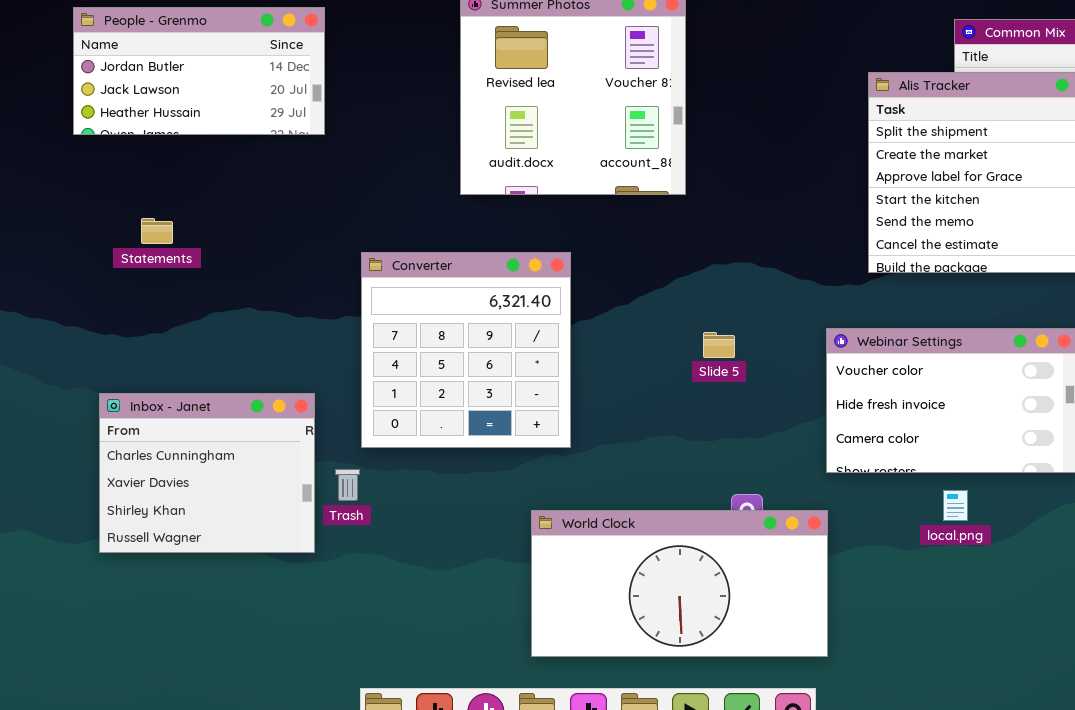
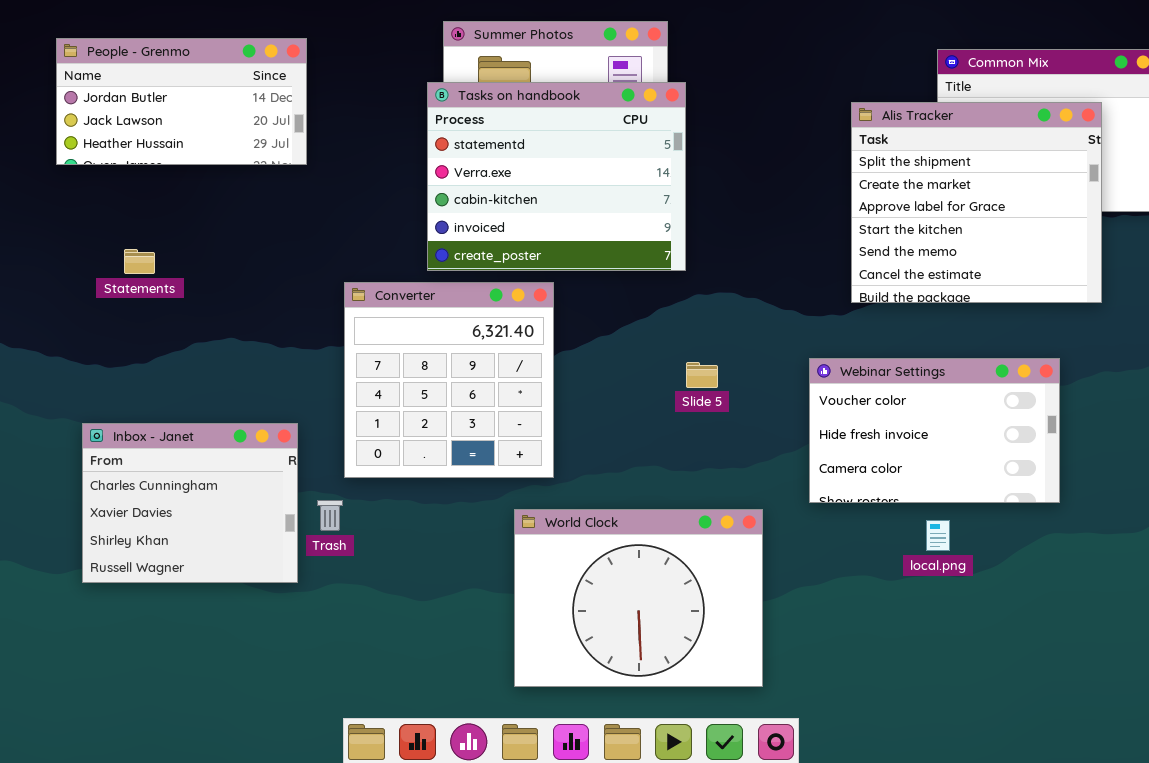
Tasks on handbook: none -> [427,82,686,271], opened
World Clock: [531,510,828,657] -> [514,509,763,687], resized

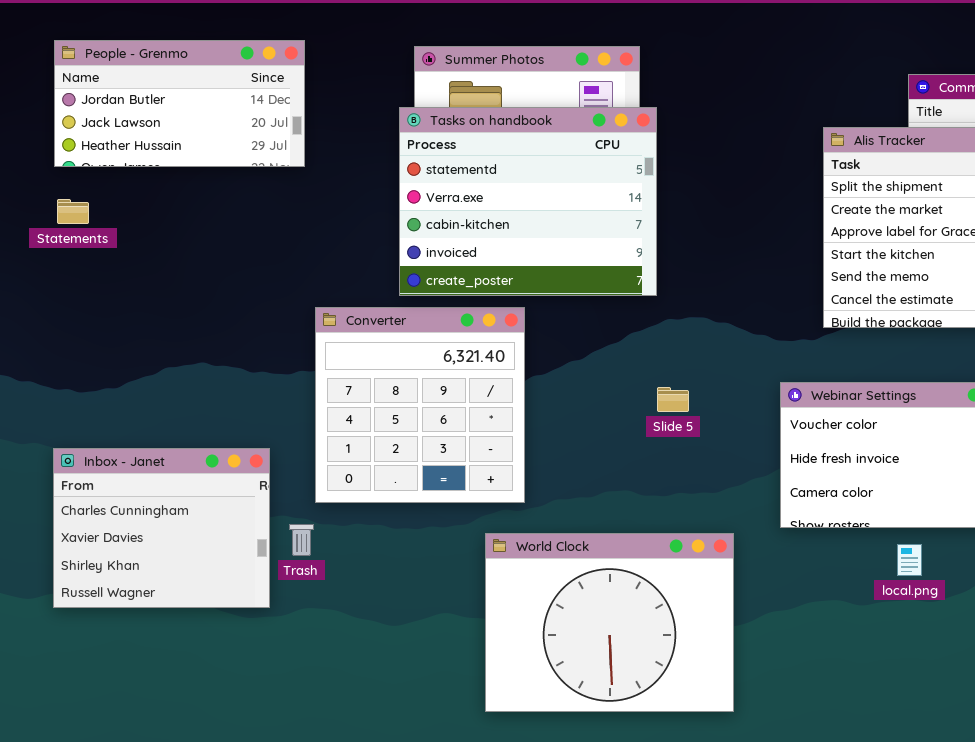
People - Grenmo: [56,38,307,165] -> [54,40,305,167], moved
Statements: [124,249,155,274] -> [57,199,89,224], moved

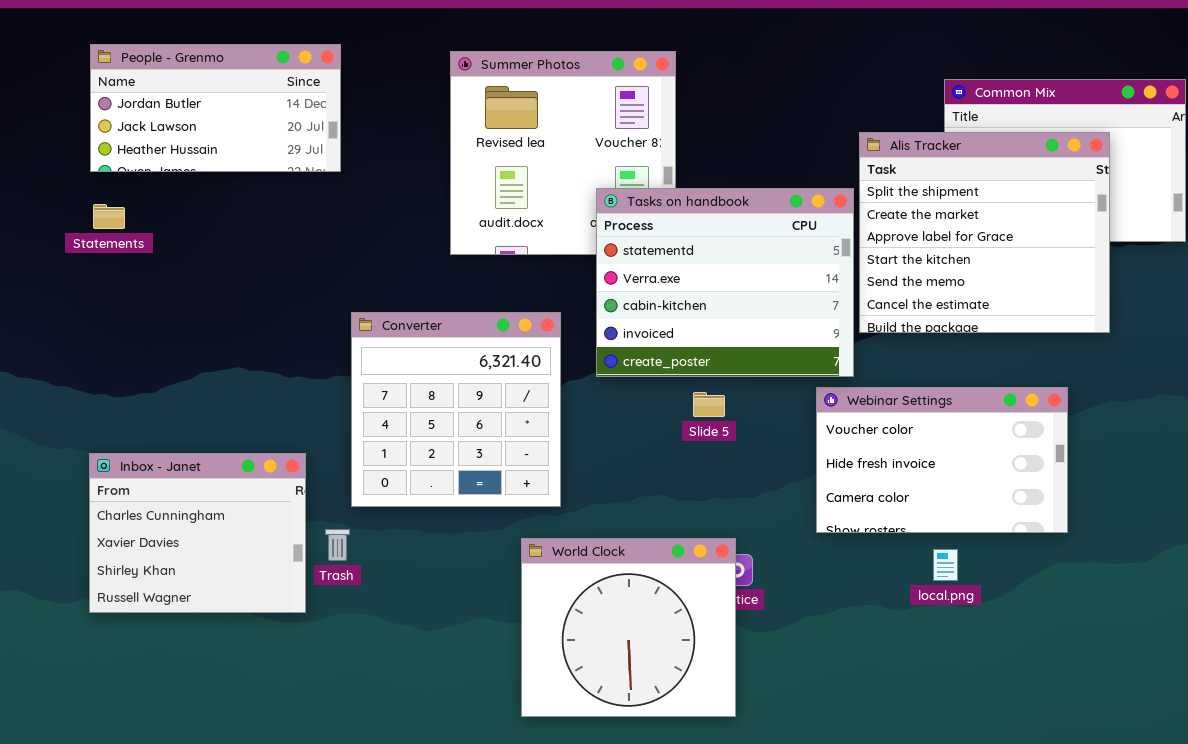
Tasks on handbook: [399,107,657,296] -> [596,188,854,377], moved
World Clock: [485,533,734,712] -> [521,538,736,717], resized

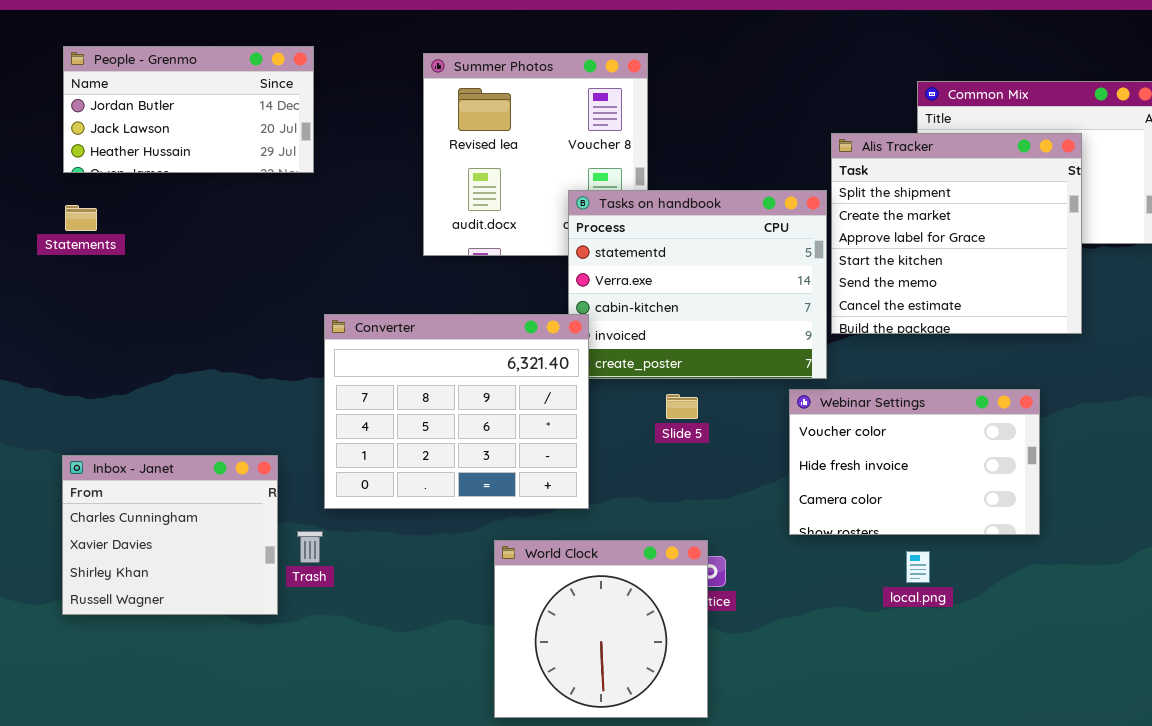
Converter: [351,312,561,507] -> [324,314,589,509], resized

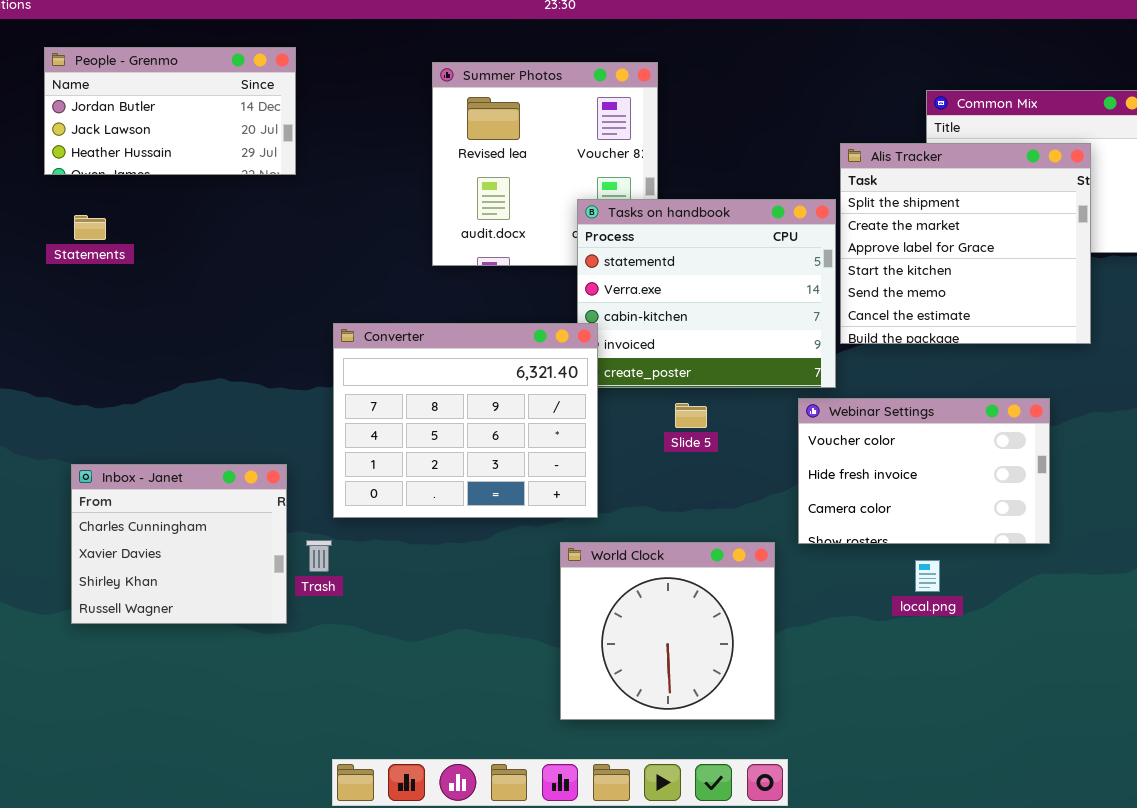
People - Grenmo: [63,46,314,173] -> [44,47,296,175], moved
World Clock: [494,540,708,718] -> [560,542,775,720], moved

